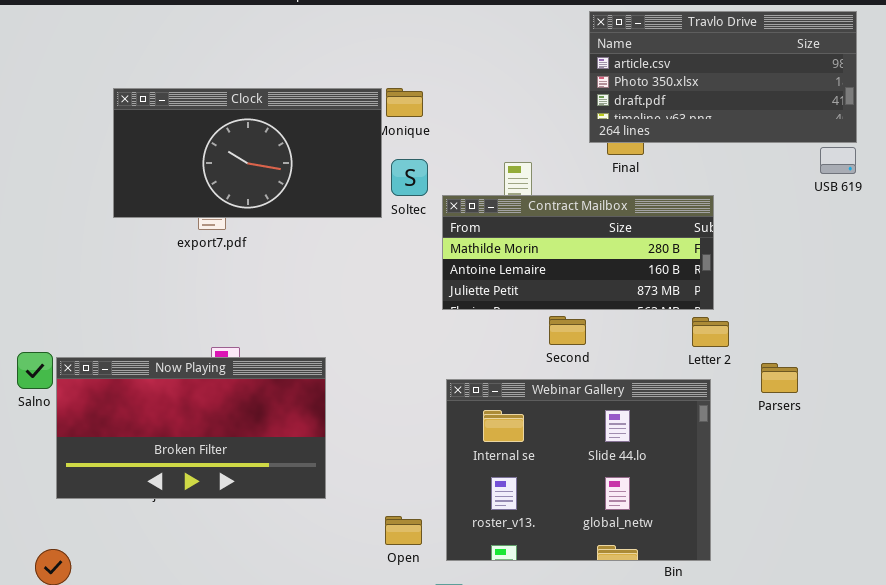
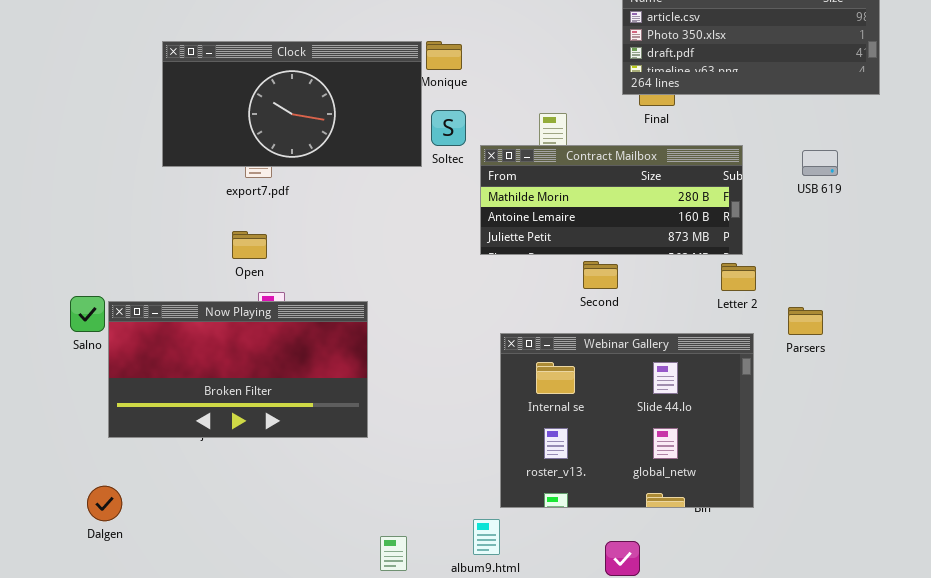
USB 619: [820,147,856,174] -> [802,150,838,176], moved
Webinar Gallery: [446,379,711,561] -> [500,333,754,508], moved
Open: [385,516,422,545] -> [232,231,267,259], moved

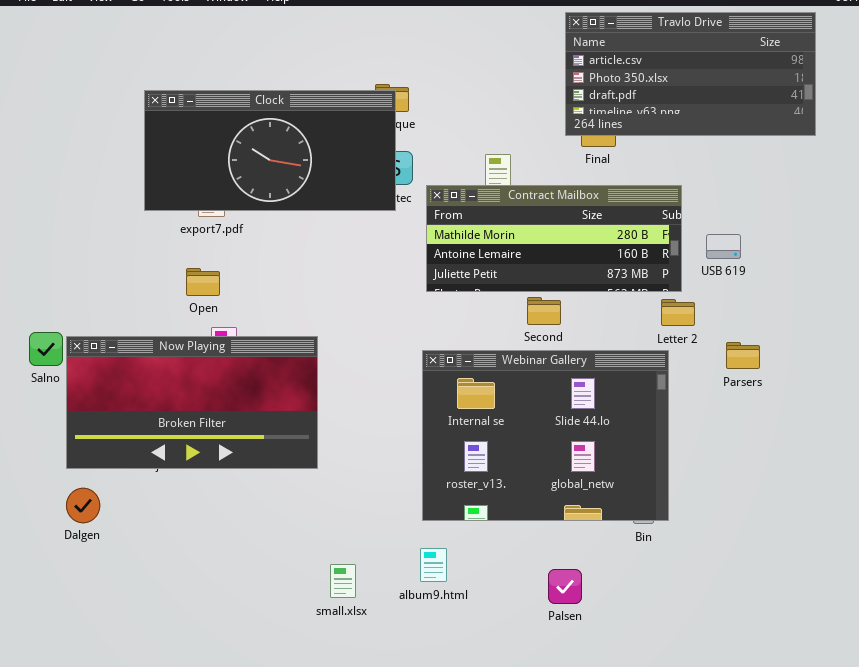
Clock: [162,41,422,167] -> [144,90,396,211], moved
USB 619: [802,150,838,176] -> [706,234,741,259], moved
Webinar Gallery: [500,333,754,508] -> [422,350,669,521], moved
Dalgen: [87,486,122,521] -> [66,488,100,523], moved

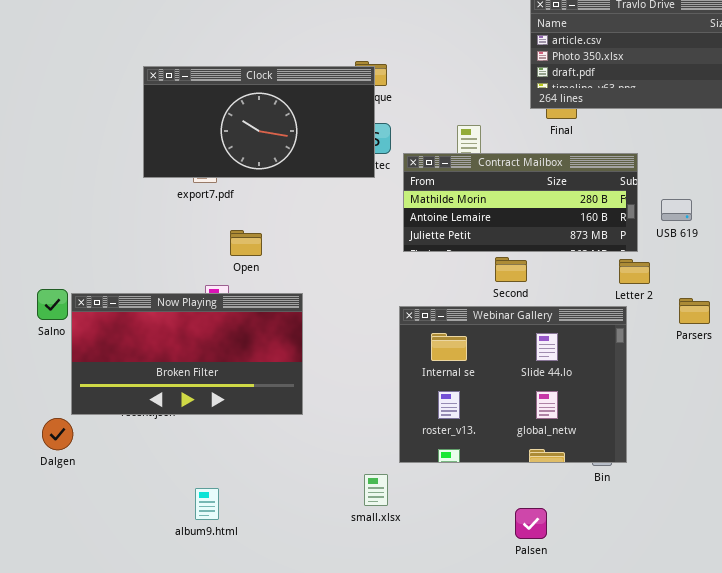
Open: [186,268,220,296] -> [230,230,262,256], moved
Dalgen: [66,488,100,523] -> [42,418,73,450], moved
album9.html: [420,548,447,582] -> [195,488,219,520], moved
small.xlsx: [330,564,356,598] -> [364,474,388,506], moved

